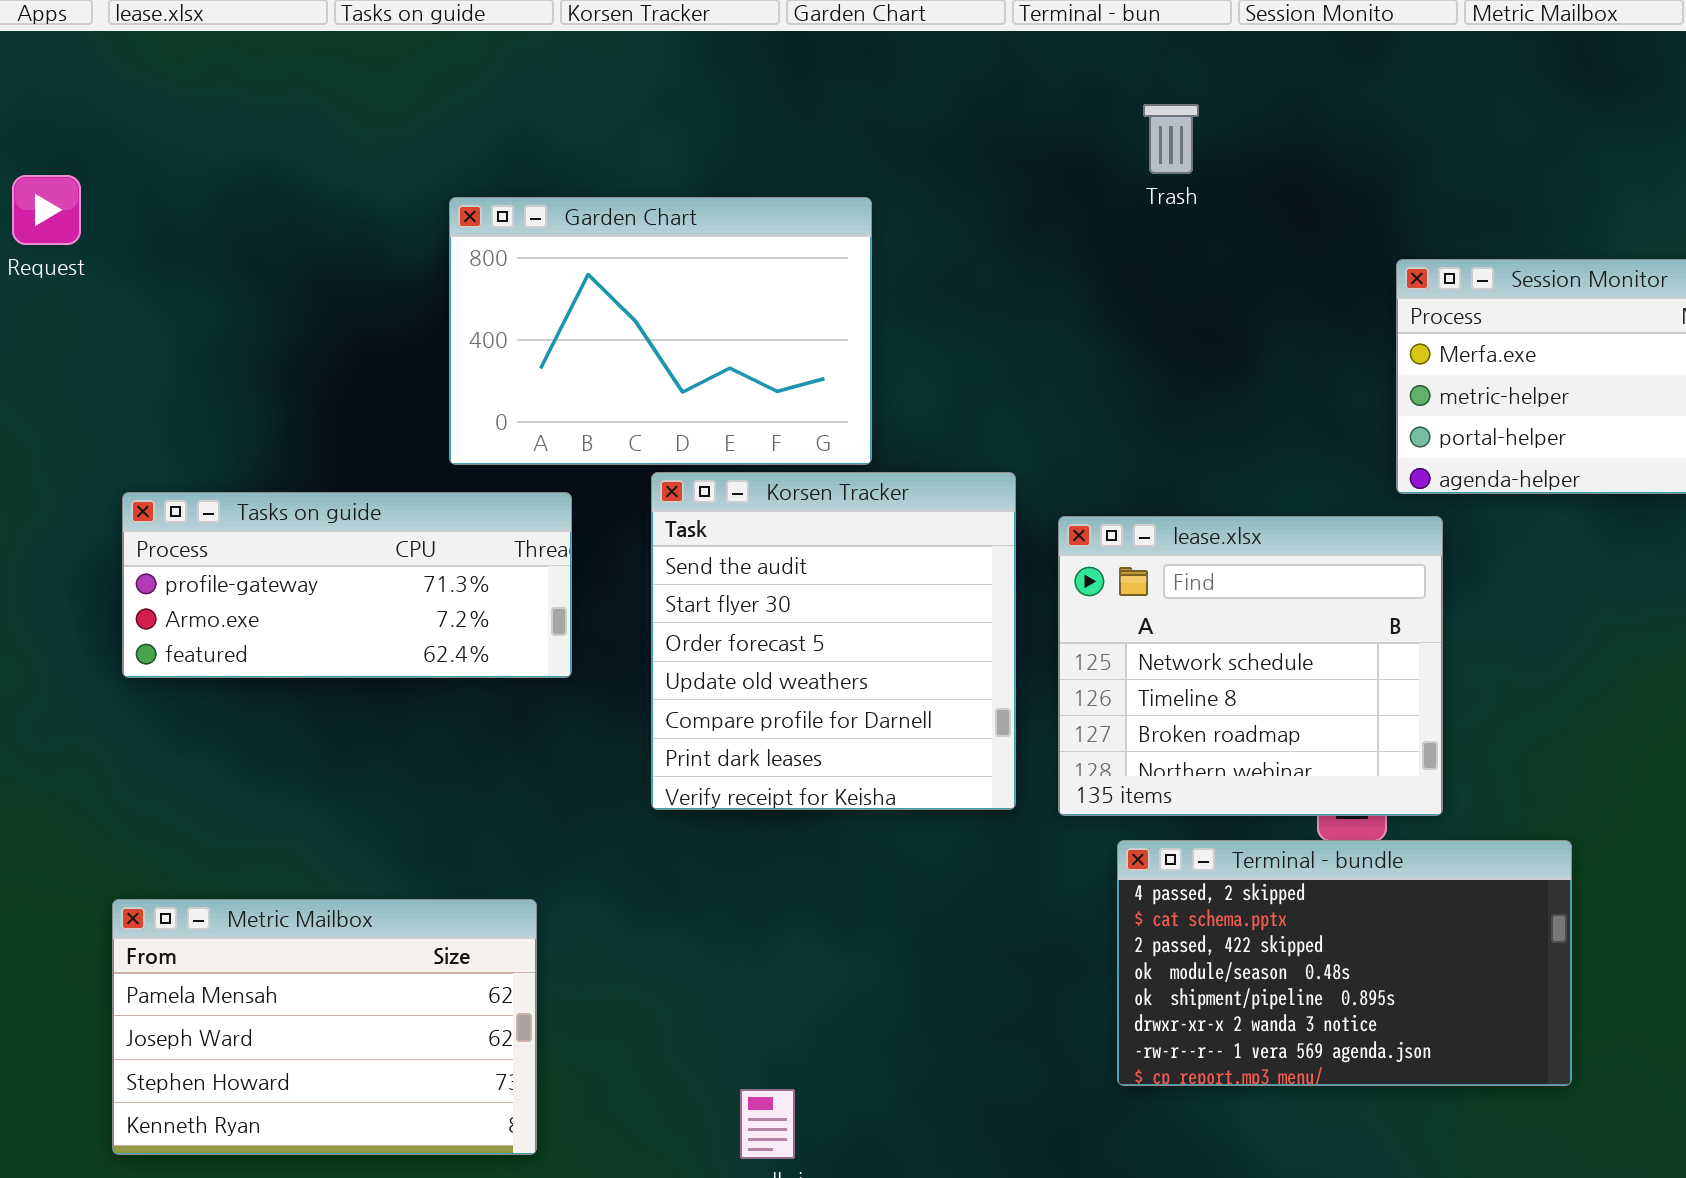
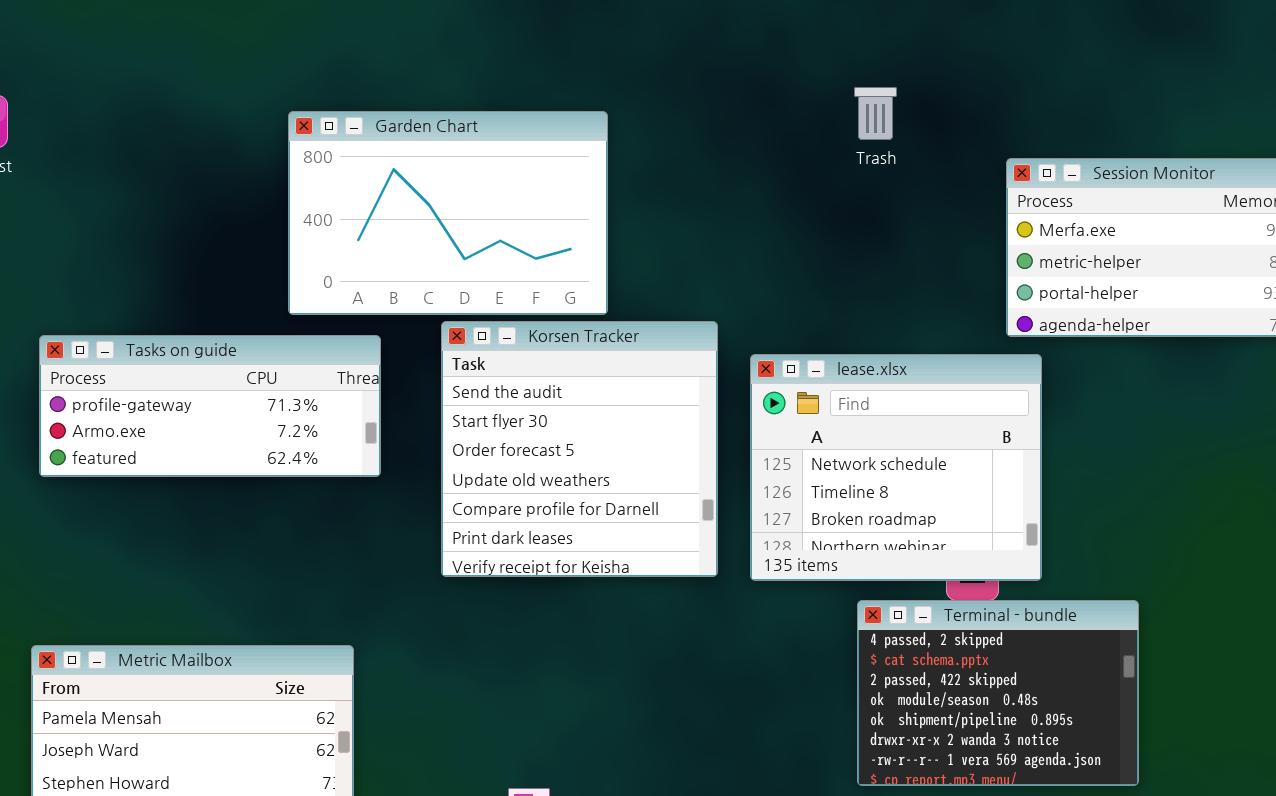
Trash: [1143,104,1199,174] -> [854,87,897,140], moved
Terminal - bundle: [1117,840,1572,1086] -> [857,600,1139,786], resized

